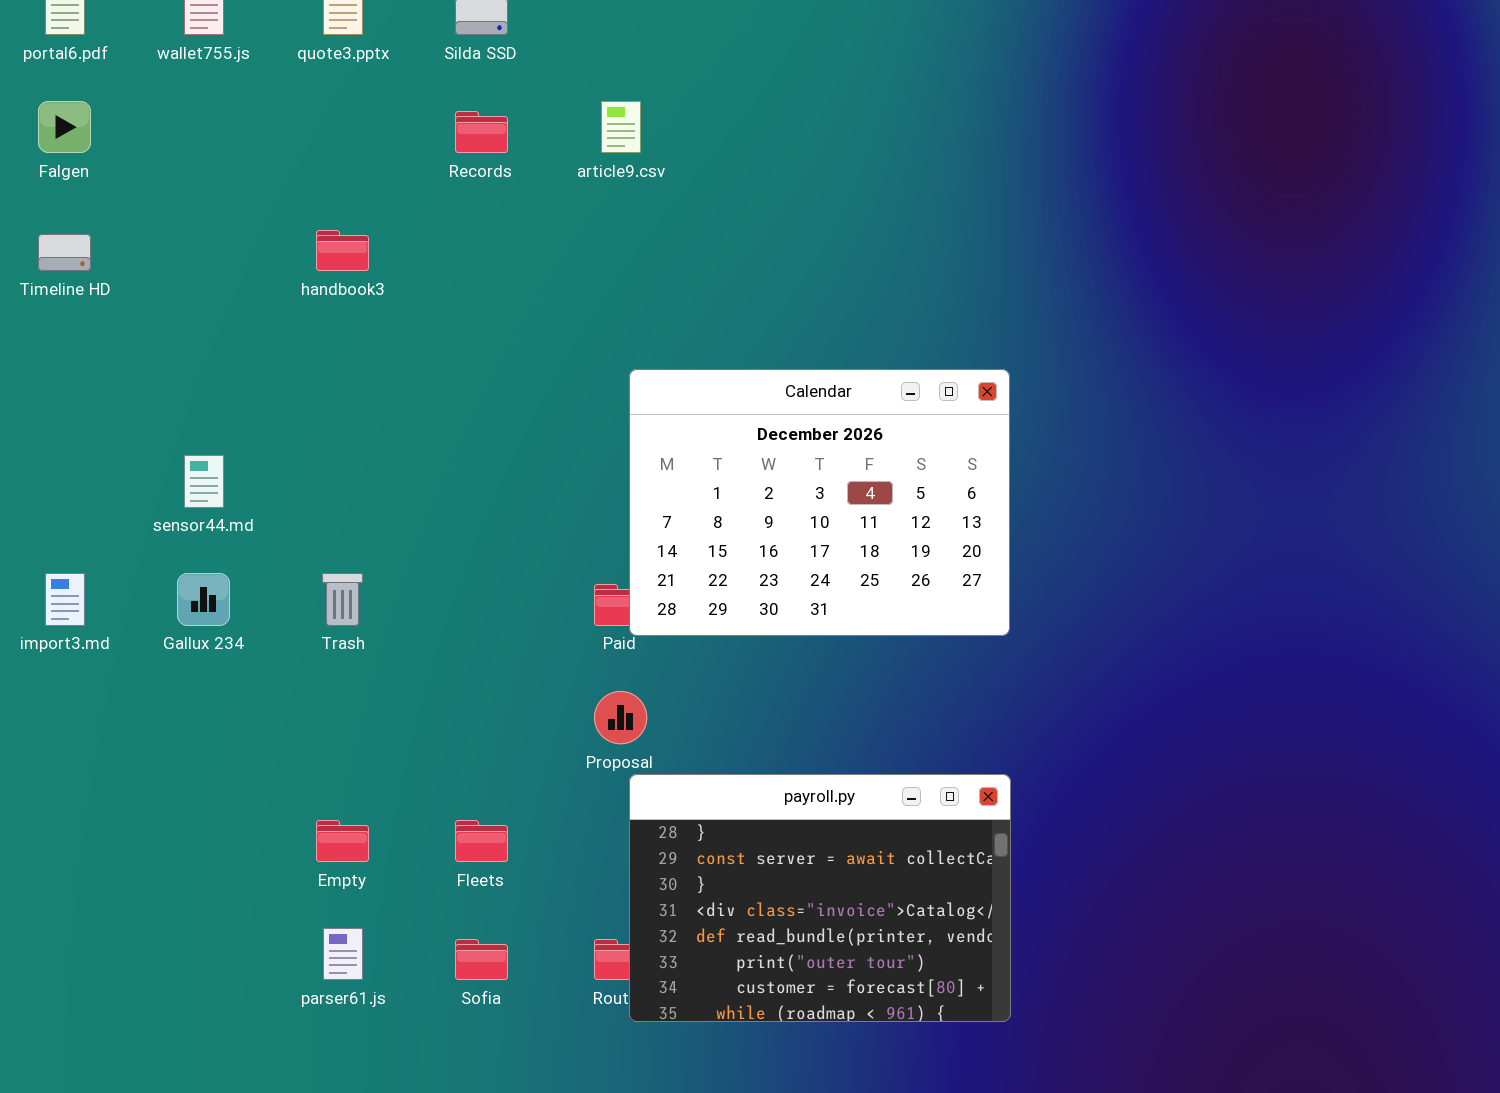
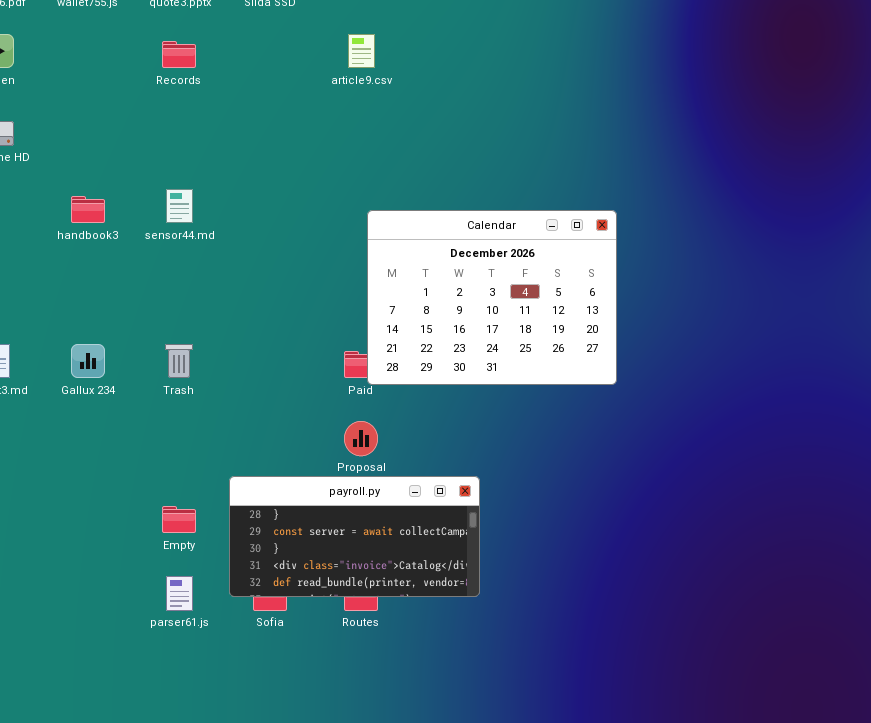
Records: [455,111,508,153] -> [162,41,196,68], moved
handbook3: [316,230,369,271] -> [71,196,105,223], moved
sensor44.md: [184,455,224,508] -> [166,189,193,223], moved
payroll.py: [629,774,1011,1022] -> [229,476,480,597], moved, resized

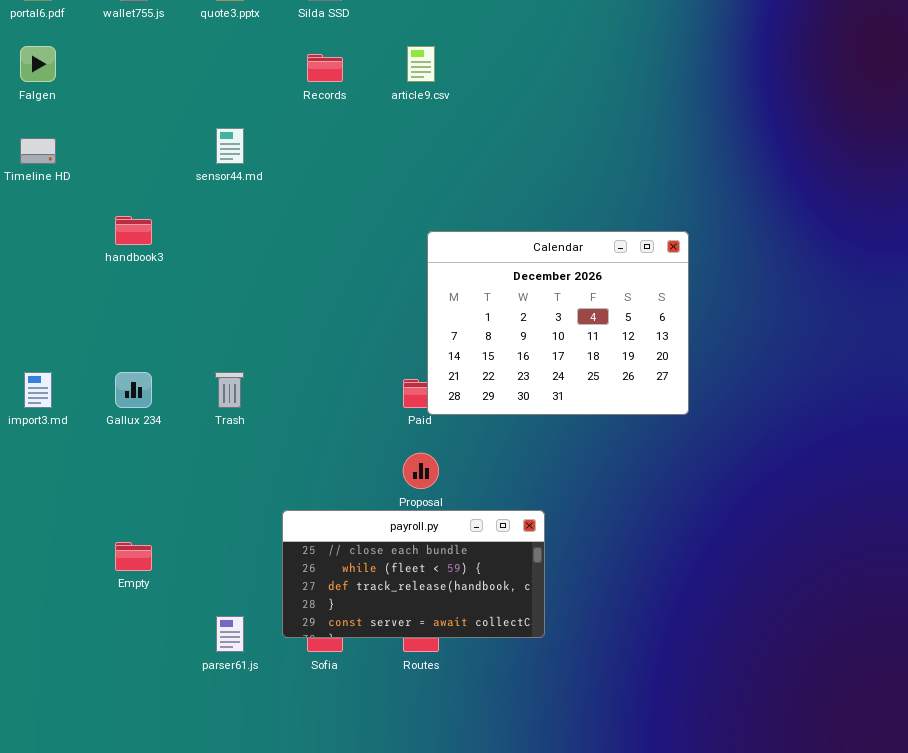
Records: [162,41,196,68] -> [307,54,343,82], moved
sensor44.md: [166,189,193,223] -> [216,128,244,164], moved
payroll.py: [229,476,480,597] -> [282,510,545,638], scrolled up 3 rows
Empty: [162,506,196,533] -> [115,542,152,571], moved

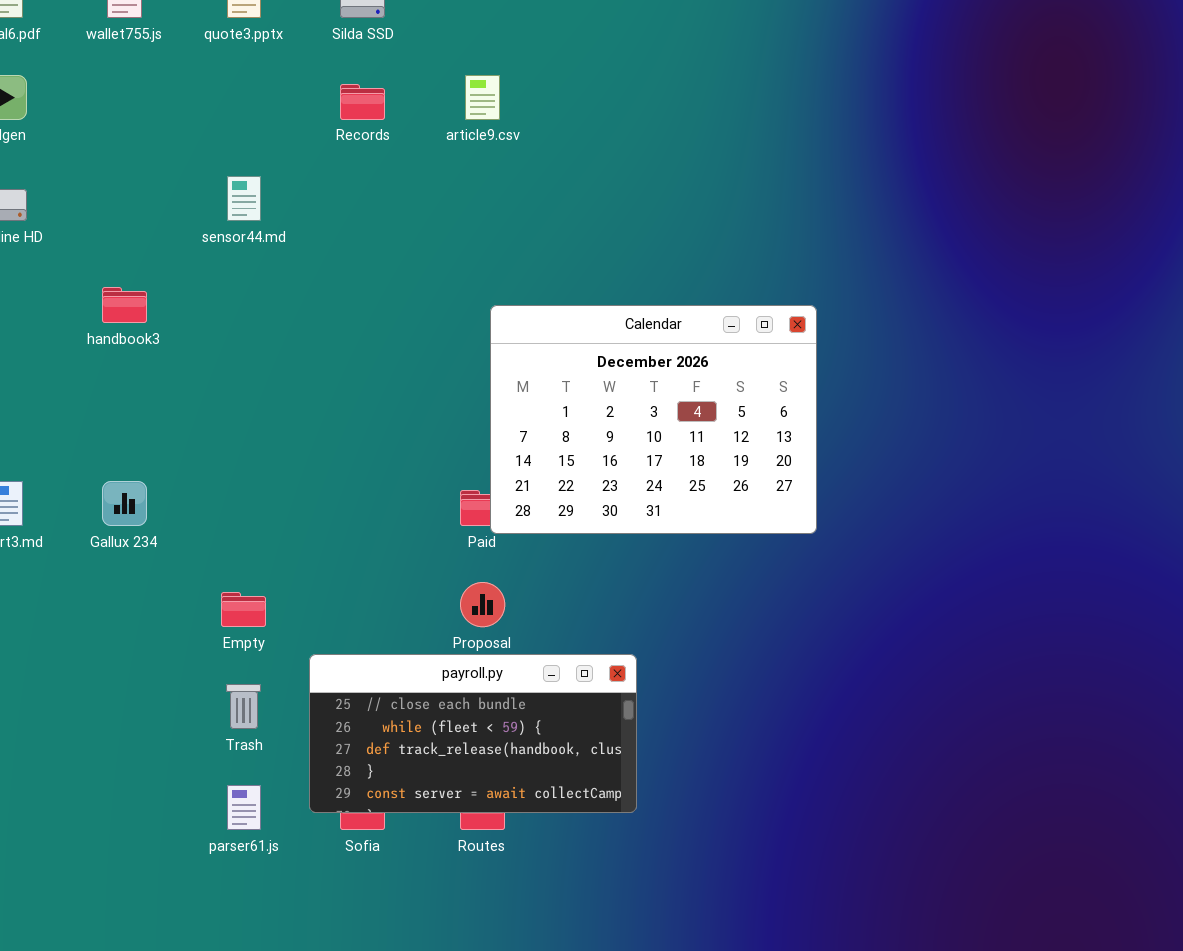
Trash: [215,372,244,408] -> [226,684,261,729], moved
Empty: [115,542,152,571] -> [221,592,266,627], moved

